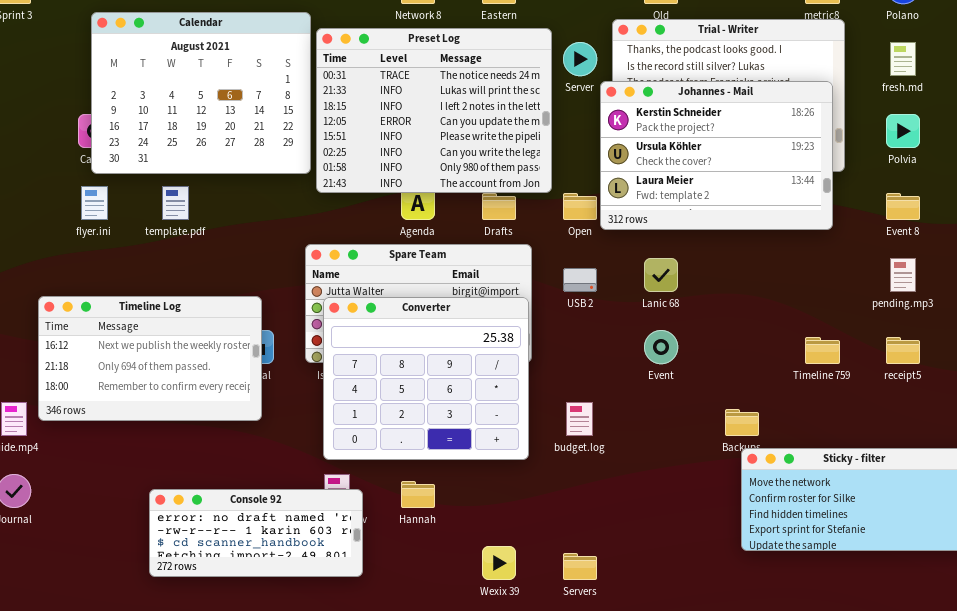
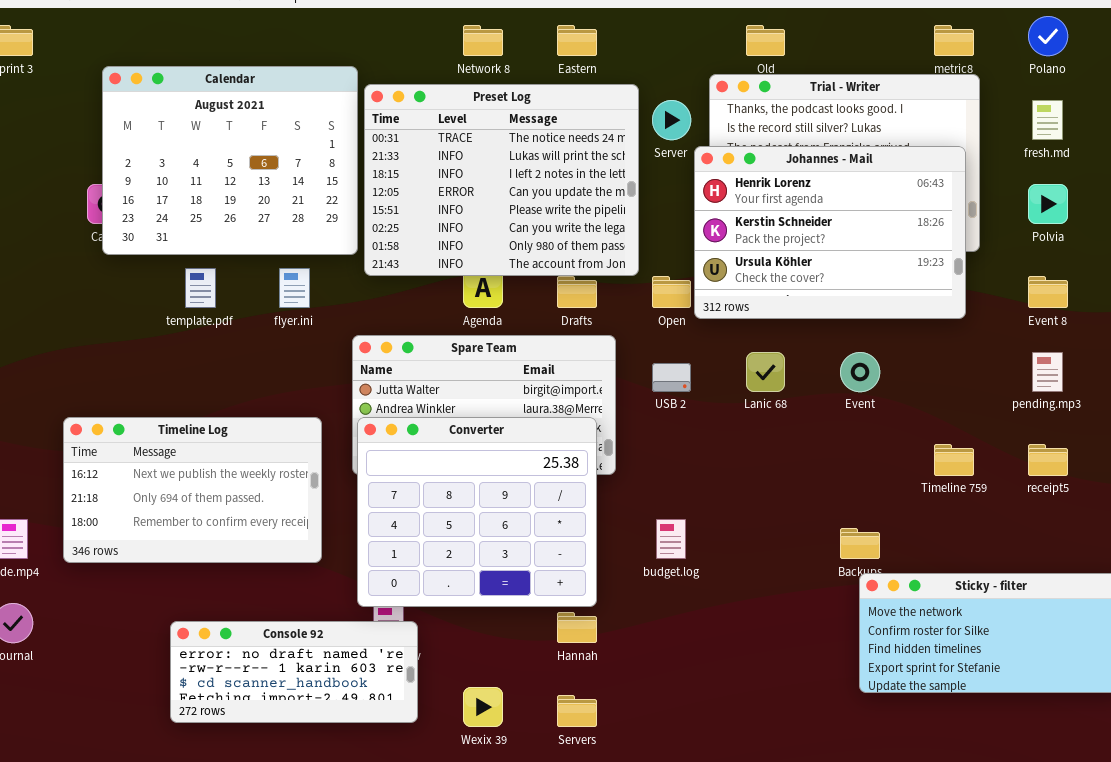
Johannes - Mail: [600,81,833,230] -> [694,146,966,319], scrolled up 1 row
flyer.ini: [81,186,108,220] -> [279,268,310,308], moved
Timeline Log: [38,296,262,421] -> [63,417,322,563], moved
Converter: [323,297,529,460] -> [357,417,597,607], moved
Event: [644,330,678,364] -> [840,352,880,392], moved
Hannah: [401,481,435,508] -> [557,612,597,643], moved
Wexix 39: [482,546,516,580] -> [463,687,503,727], moved
Servers: [563,553,597,580] -> [557,695,597,727], moved

